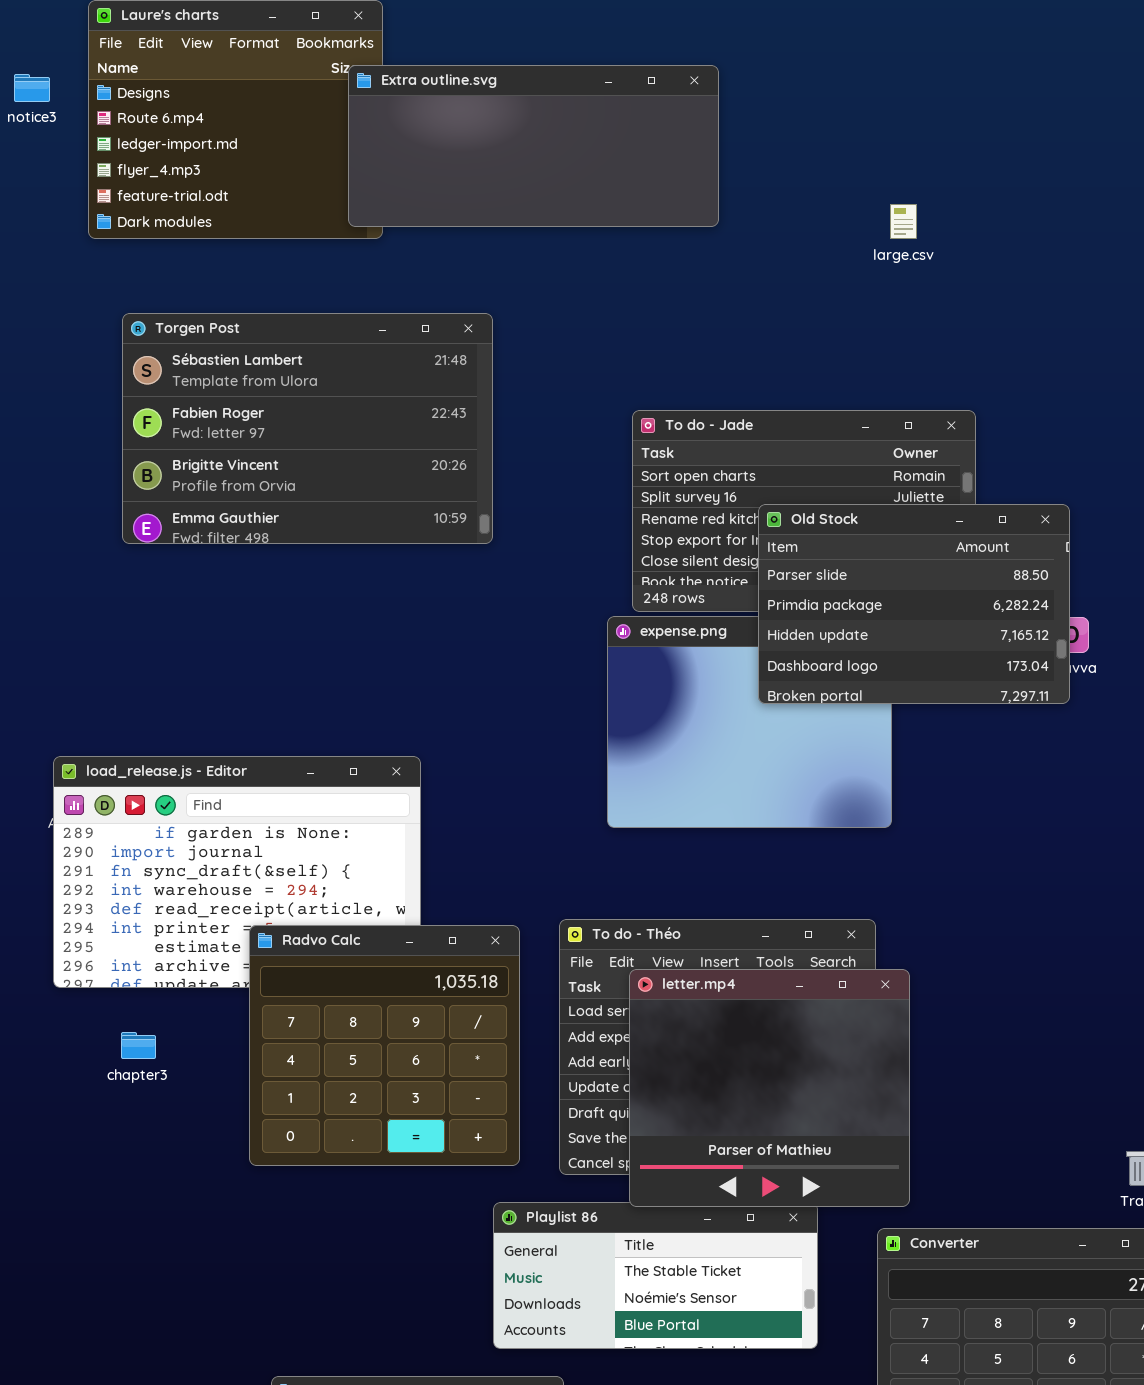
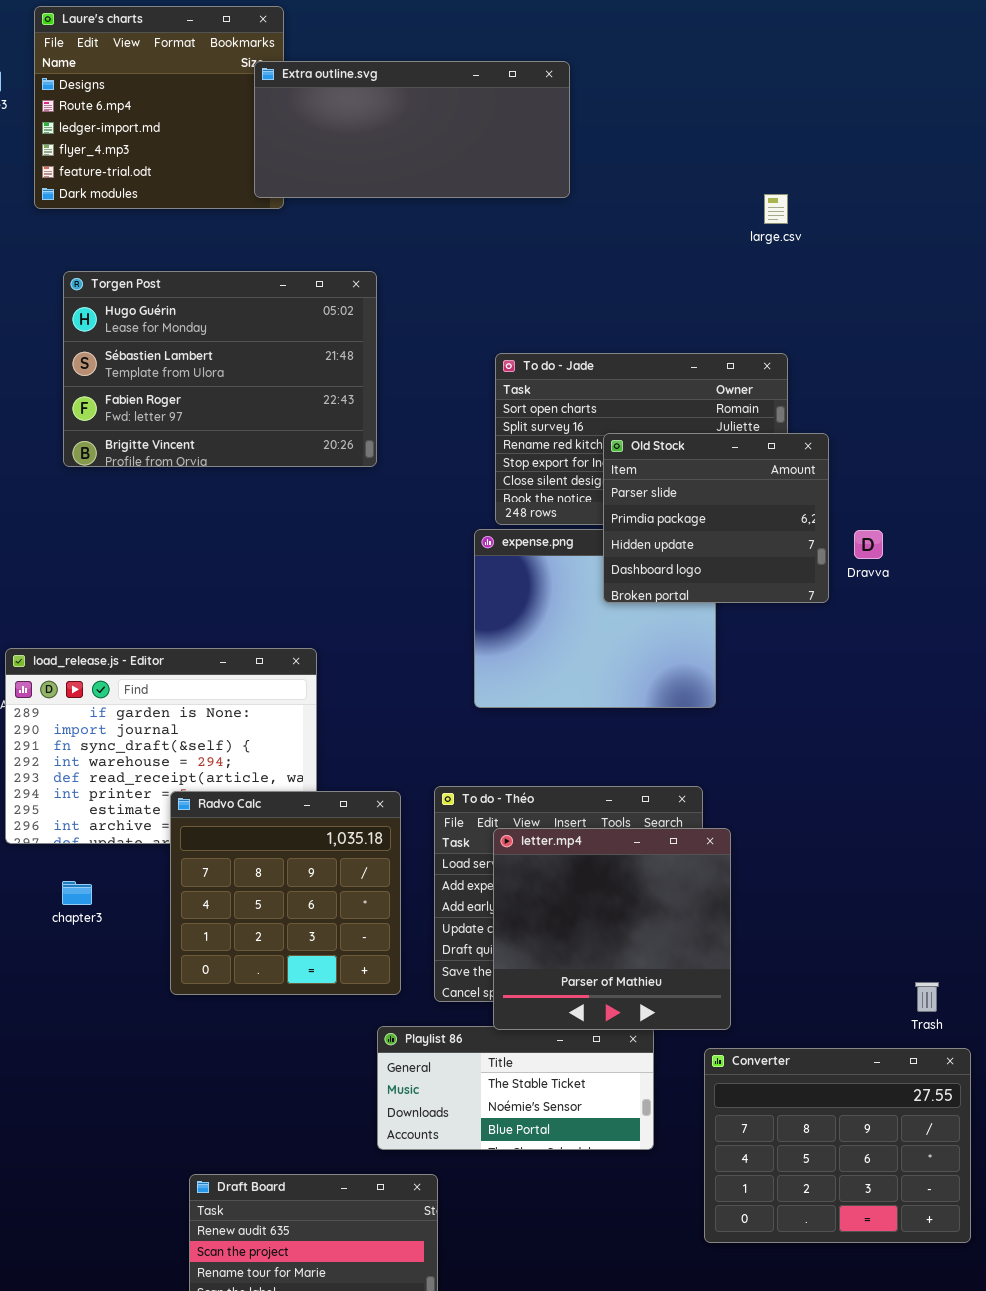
large.csv: [890,204,917,239] -> [764,194,788,224], moved
Torgen Post: [122,313,493,544] -> [63,271,377,467], scrolled up 1 row
Old Stock: [758,504,1070,704] -> [603,433,829,603], resized

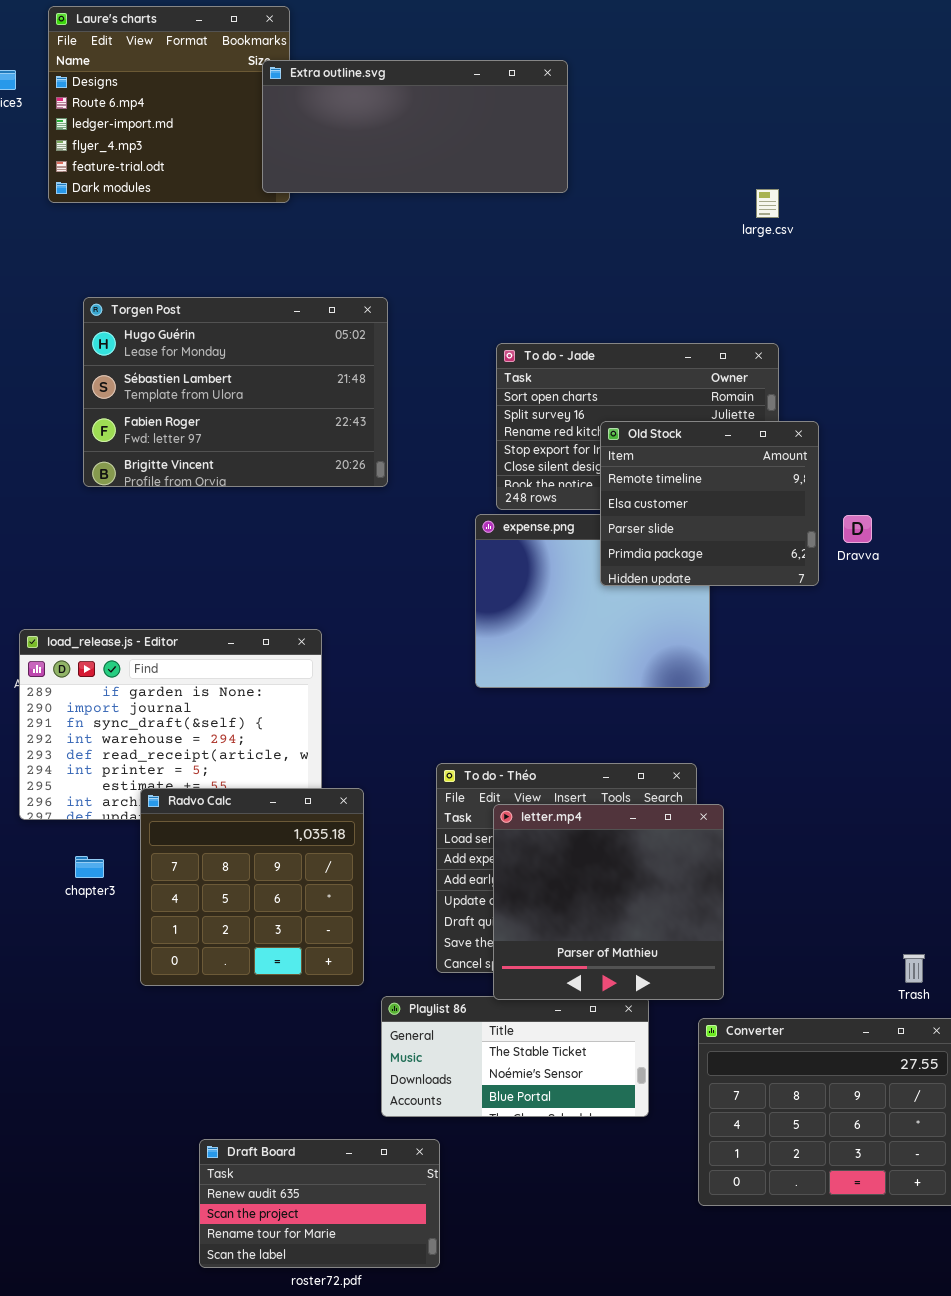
Torgen Post: [63,271,377,467] -> [83,297,388,487], moved
Old Stock: [603,433,829,603] -> [600,421,819,586], scrolled up 2 rows
Radvo Calc: [170,791,401,995] -> [140,788,364,986], moved

